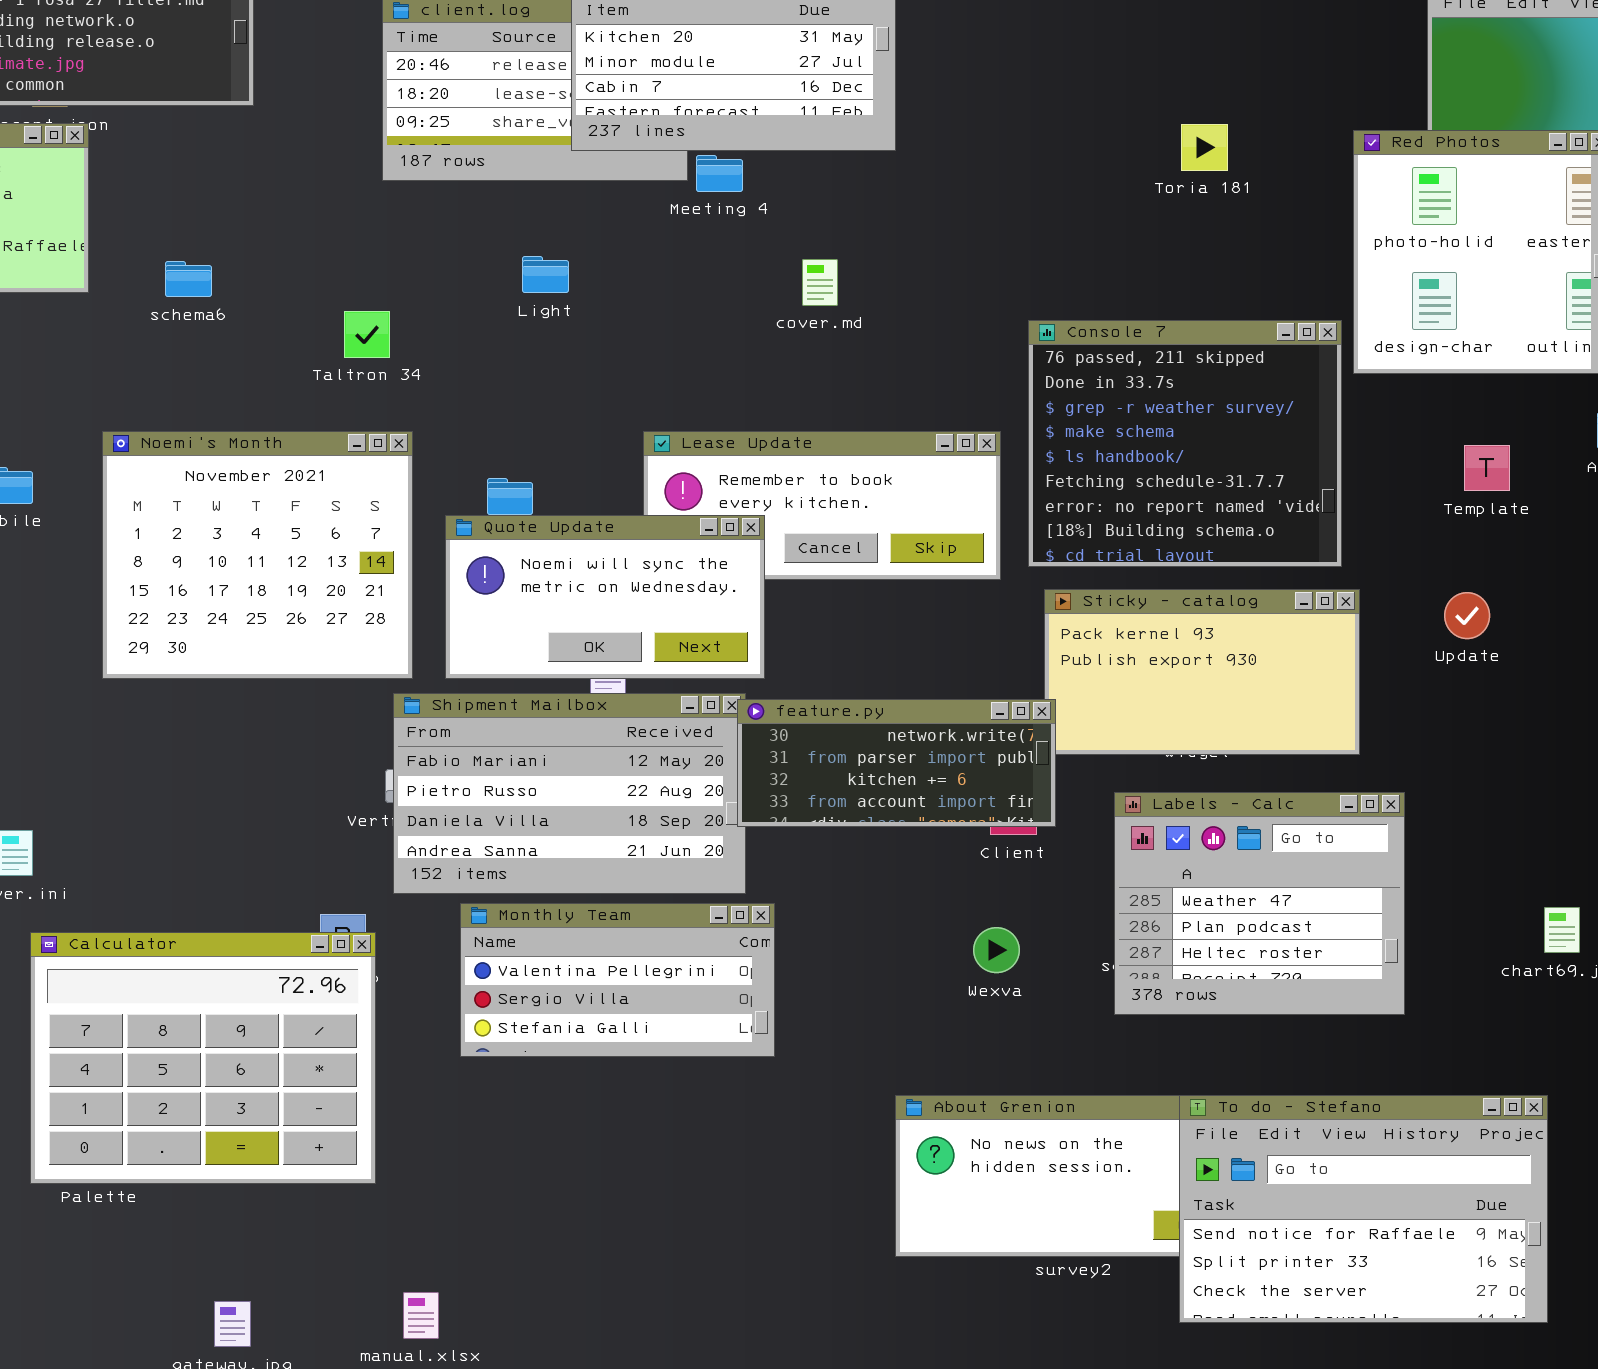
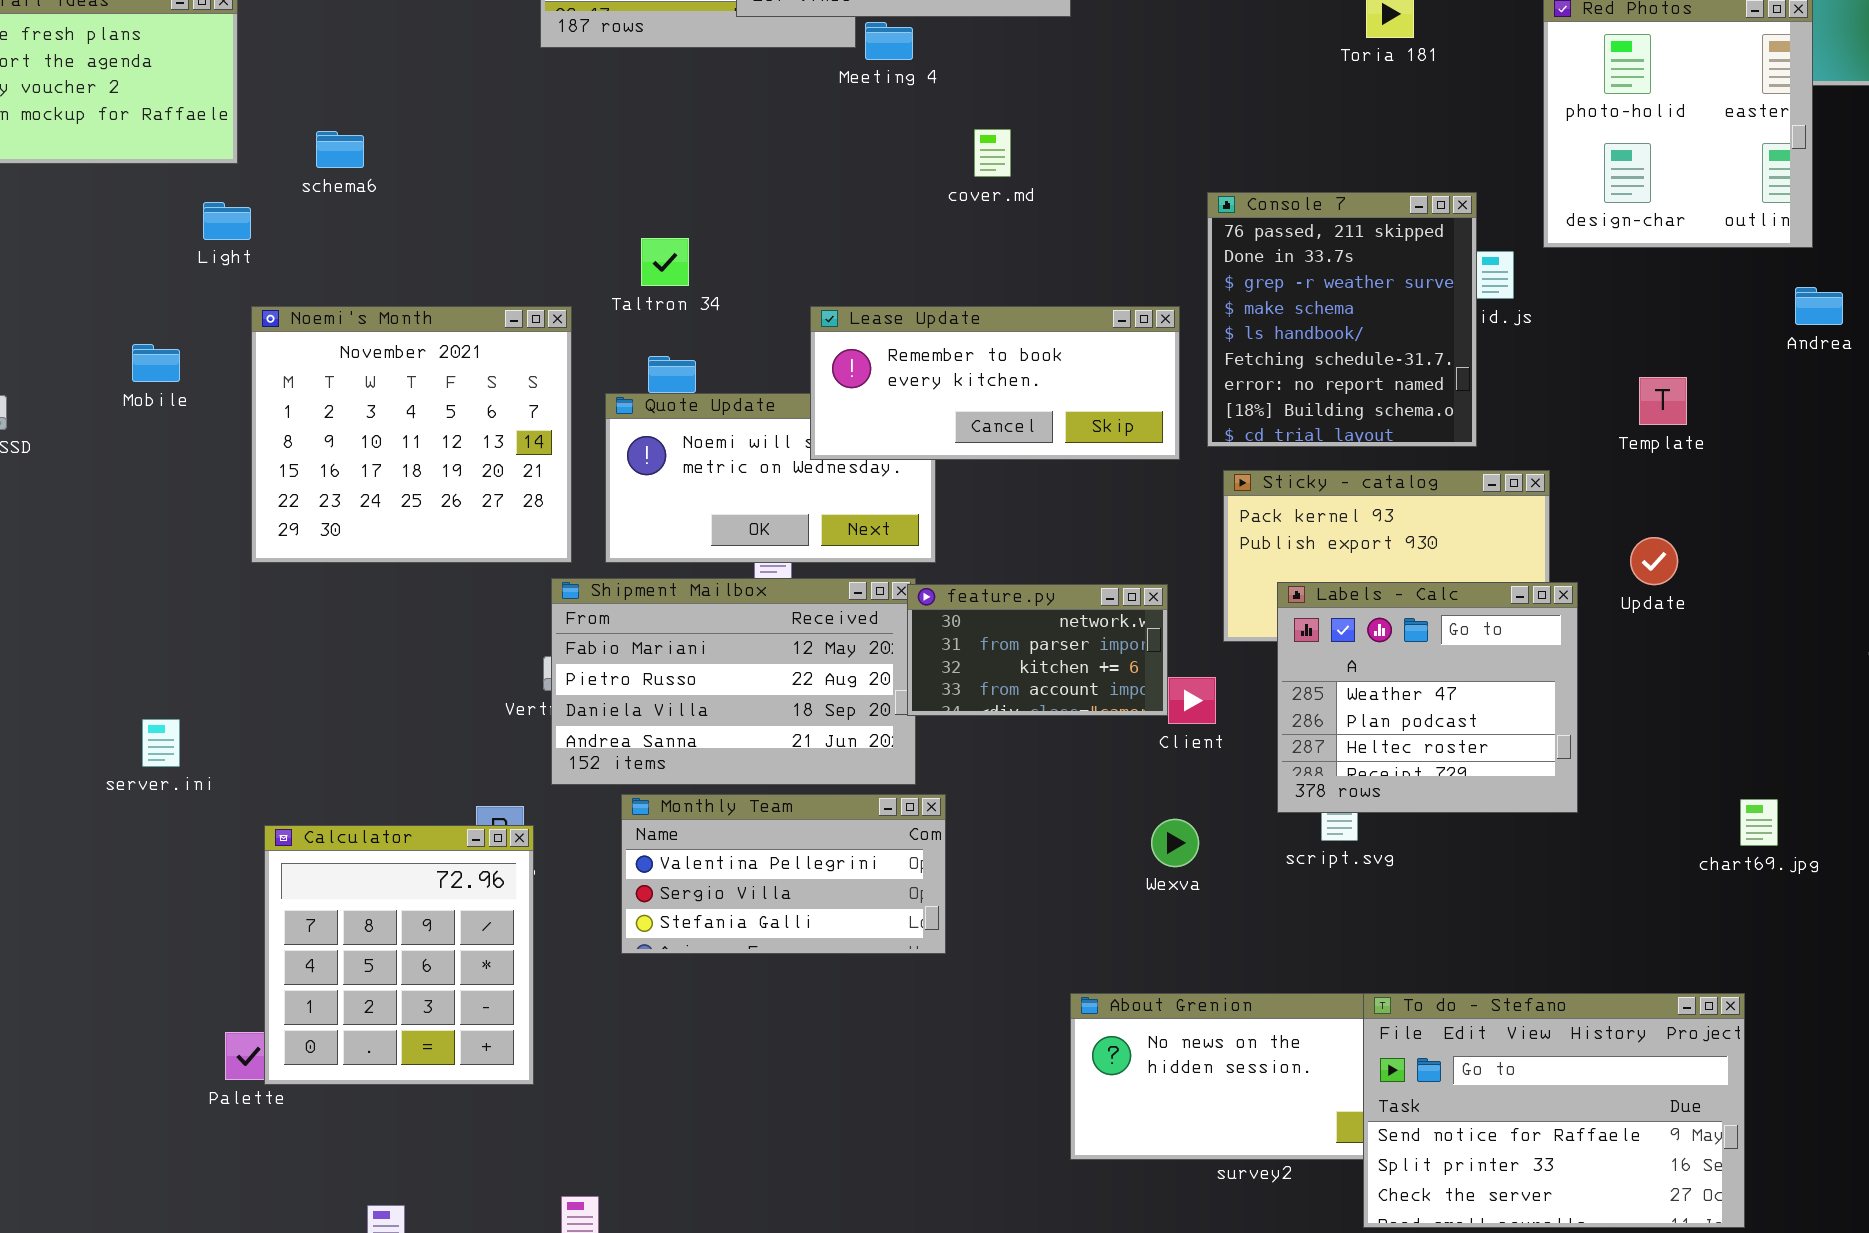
Light: [522,256,569,293] -> [203,202,251,240], moved
Taltron 34: [344,311,390,358] -> [641,238,689,286], moved
Console 7: [1028,320,1342,567] -> [1207,192,1477,447], resized
Lease Update: [643,431,1001,580] -> [810,306,1180,460], raised
Template: [1464,445,1510,491] -> [1639,377,1687,425], moved
Update: [1444,592,1490,639] -> [1630,537,1678,585], moved
feature.py: [737,699,1056,827] -> [907,584,1168,716], resized
Labels - Calc: [1114,792,1405,1015] -> [1277,582,1578,813], moved
Calculator: [30,932,376,1184] -> [264,825,534,1085], resized

